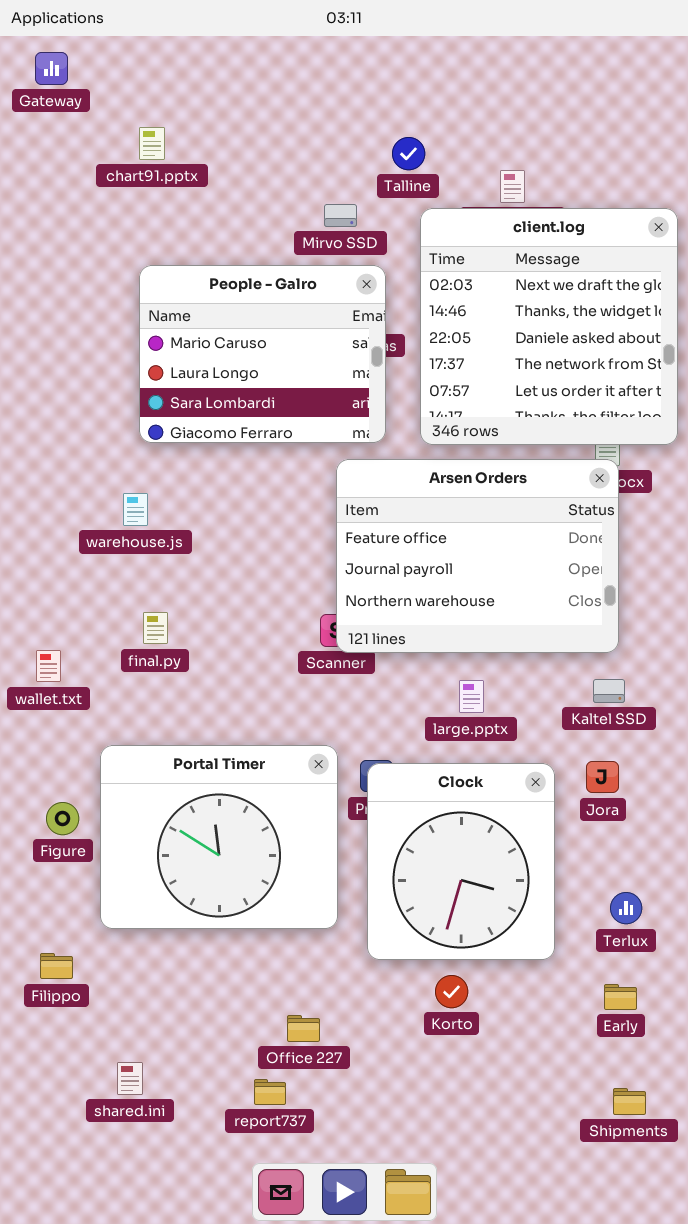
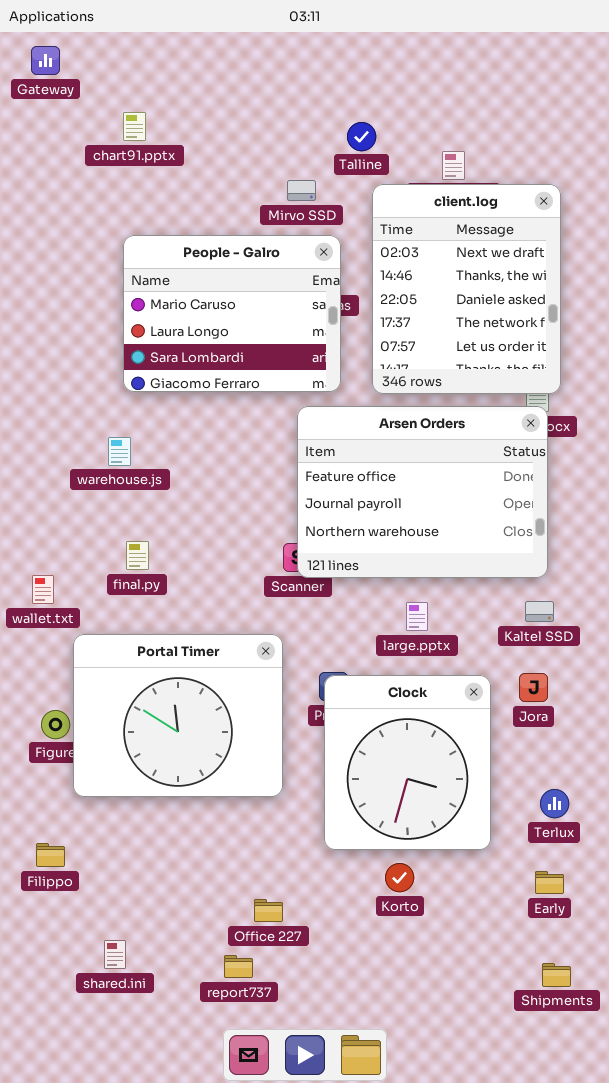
client.log: [420,208,678,445] -> [372,184,561,394], resized
Portal Timer: [100,745,338,929] -> [73,634,283,797], moved

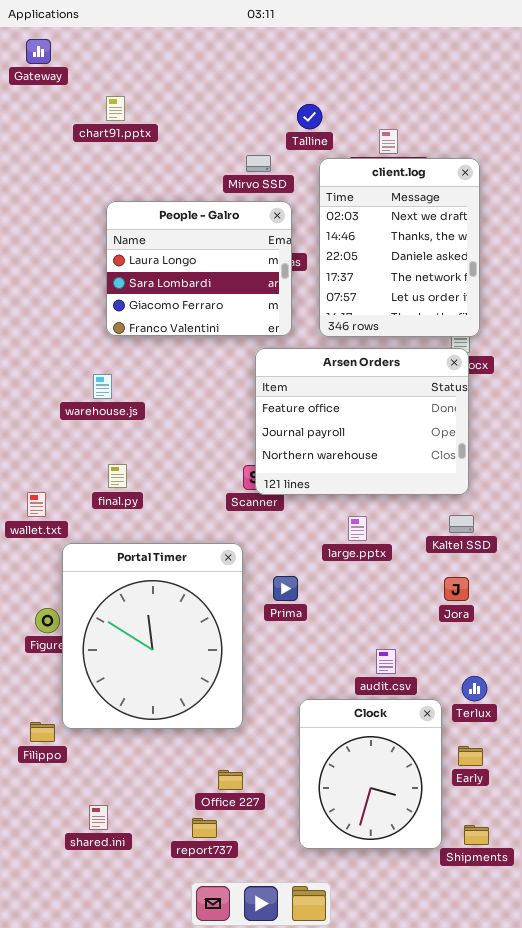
People - Galro: [123,235,341,392] -> [106,201,292,336], scrolled down 1 row
Portal Timer: [73,634,283,797] -> [62,543,243,729], resized
Clock: [324,675,491,850] -> [299,699,442,849], moved

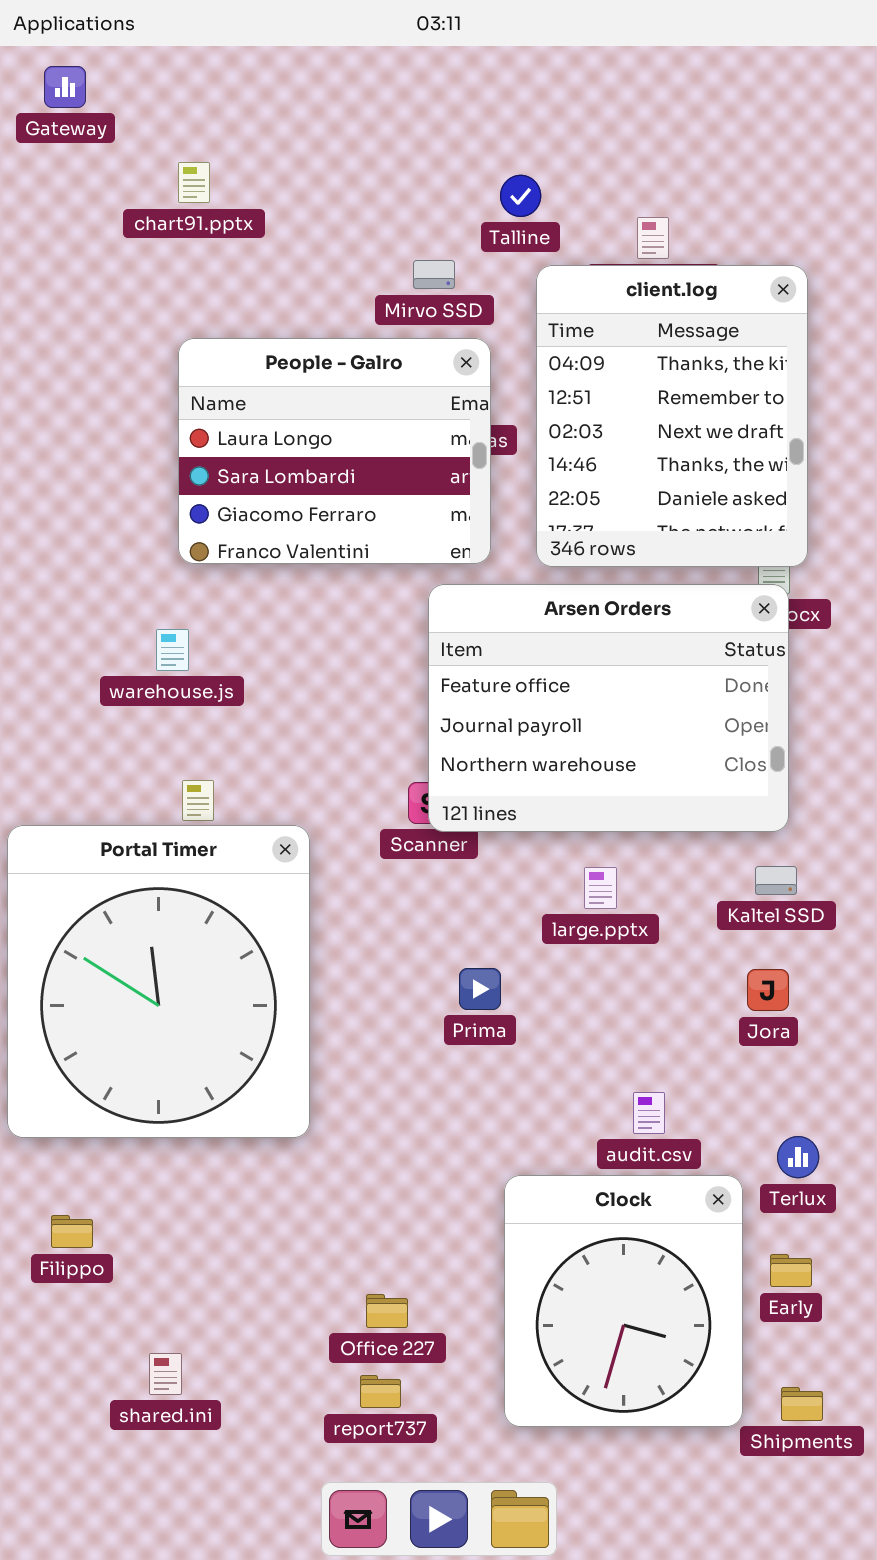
client.log: [319,158,480,337] -> [536,265,808,567], scrolled up 2 rows
Portal Timer: [62,543,243,729] -> [7,825,310,1138], moved
report737: [192,818,217,838] -> [360,1375,401,1408], moved

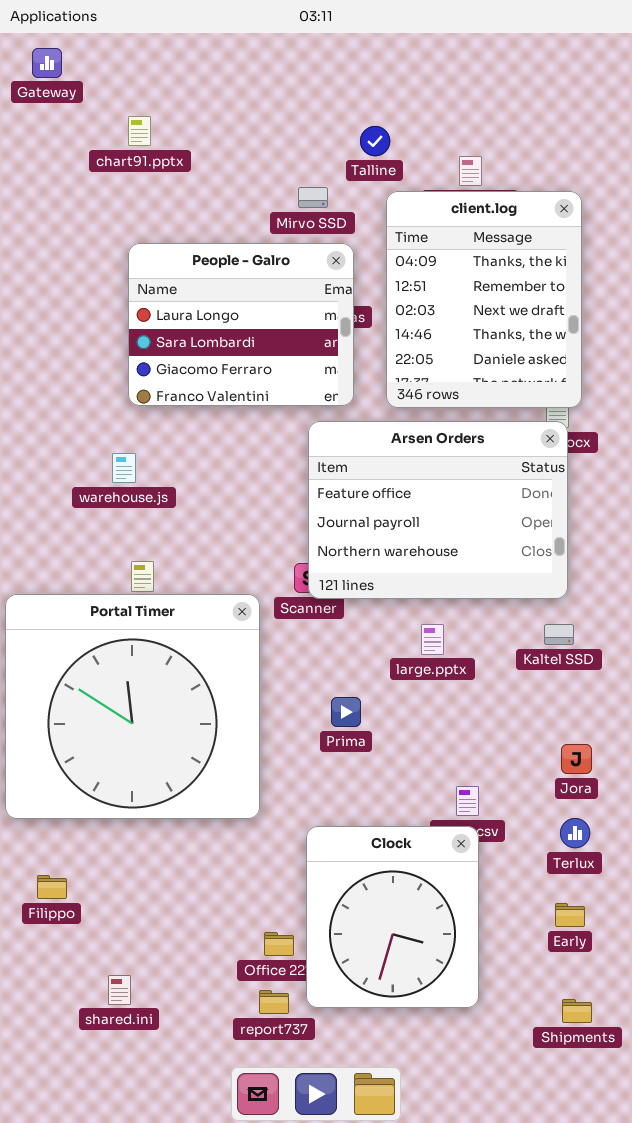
Portal Timer: [7,825,310,1138] -> [5,594,260,819], resized
Jora: [747,969,789,1011] -> [561,744,592,774], moved
Clock: [504,1175,743,1427] -> [306,826,479,1008], moved

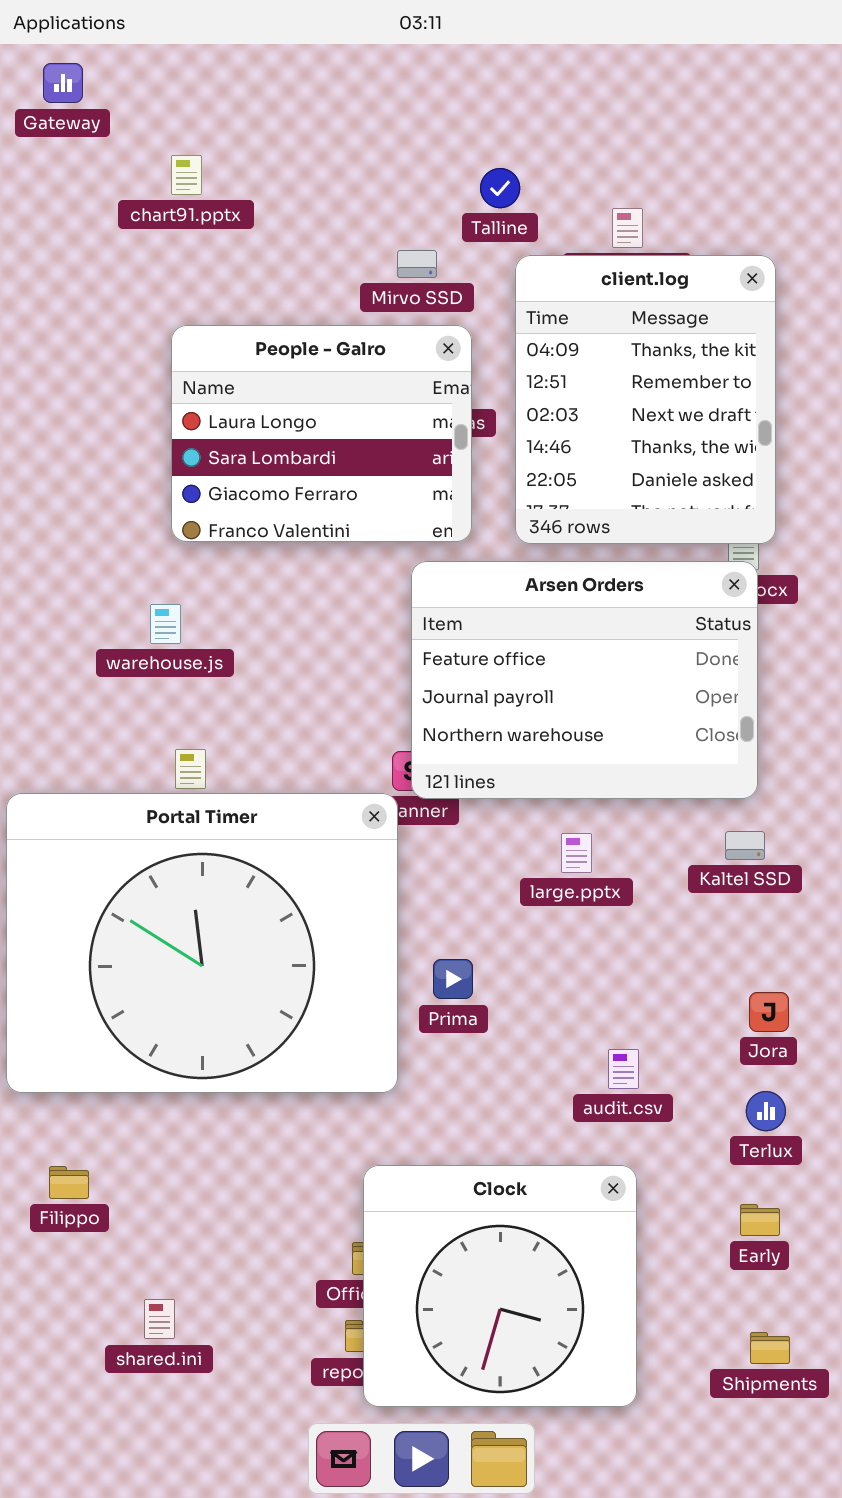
Portal Timer: [5,594,260,819] -> [6,793,398,1093], resized
Prima: [331,697,361,727] -> [433,959,473,999], moved
Clock: [306,826,479,1008] -> [363,1165,637,1407], moved, resized

